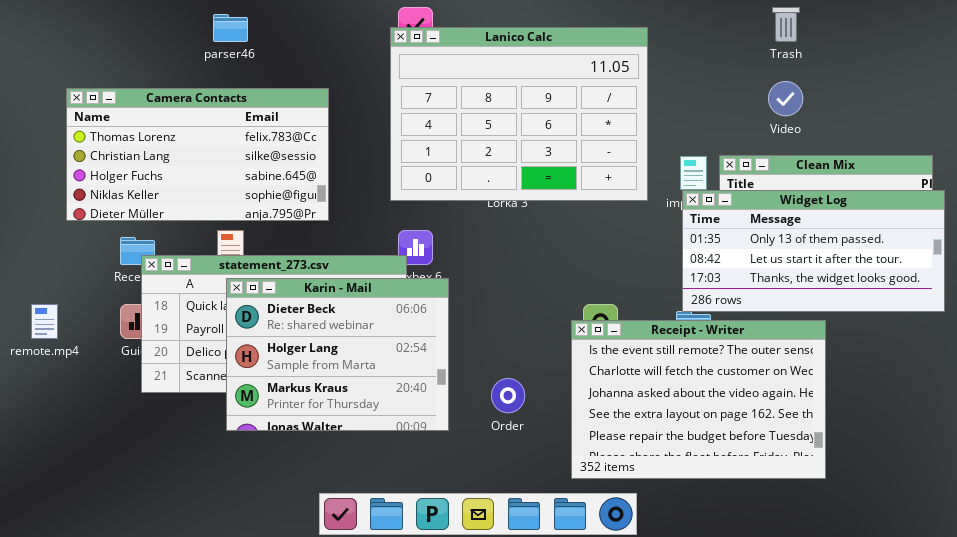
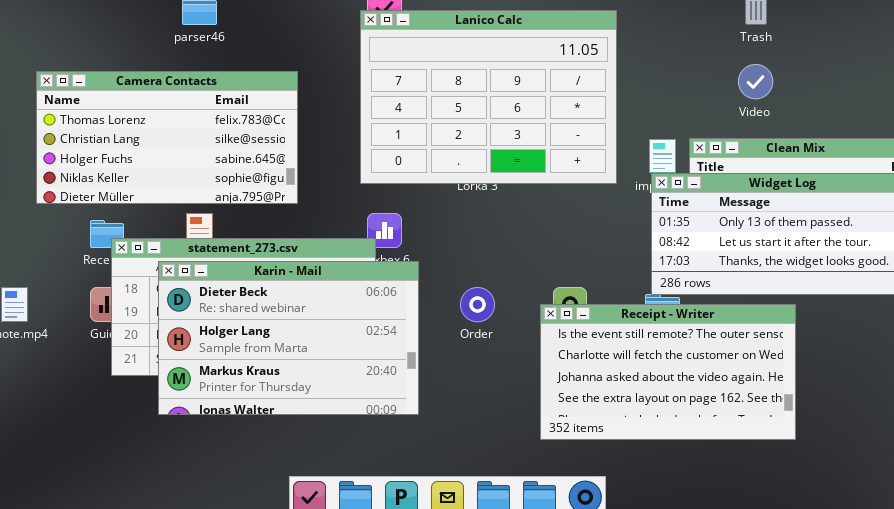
Karin - Mail: [226,278,449,431] -> [158,261,419,415], resized
Receipt - Writer: [571,320,826,479] -> [540,304,796,440], resized
Order: [491,378,525,413] -> [460,287,495,322], moved

